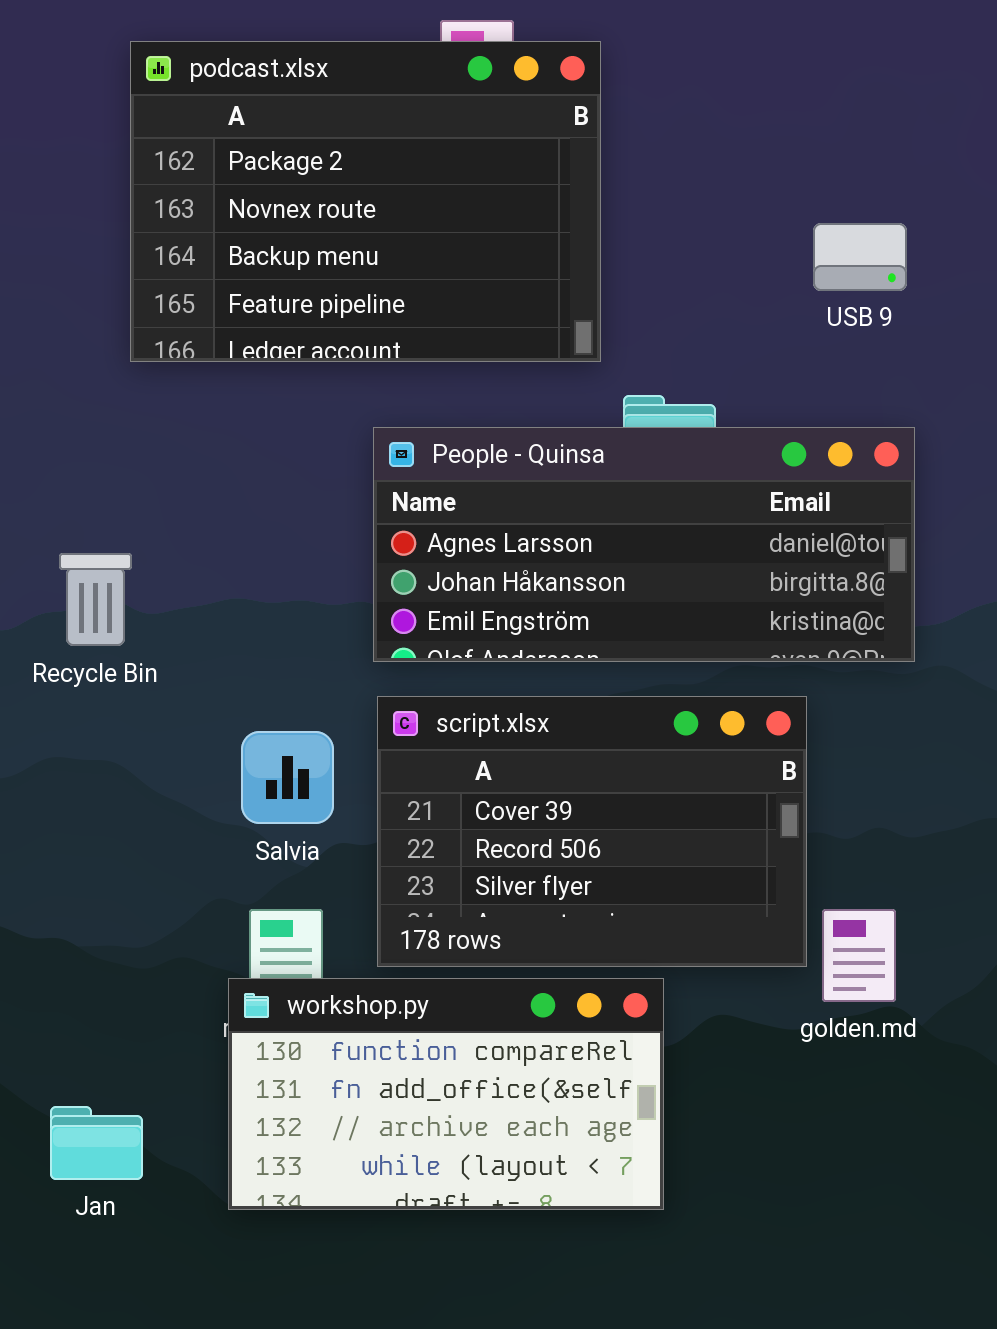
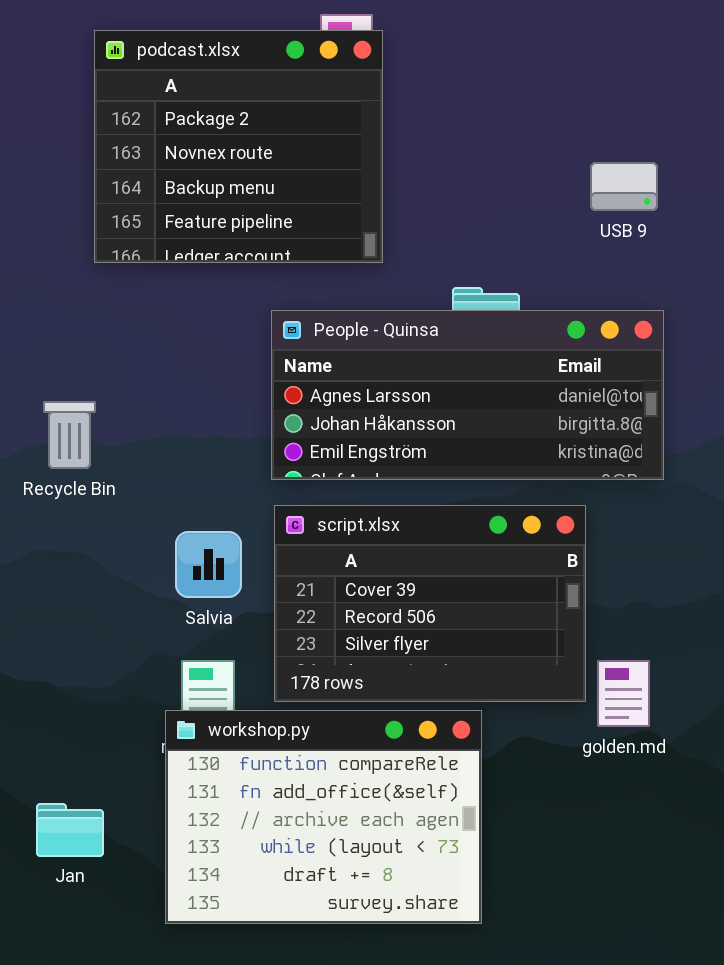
podcast.xlsx: [130,41,601,362] -> [94,30,383,263], resized
workshop.py: [228,978,664,1210] -> [165,710,482,924], resized

